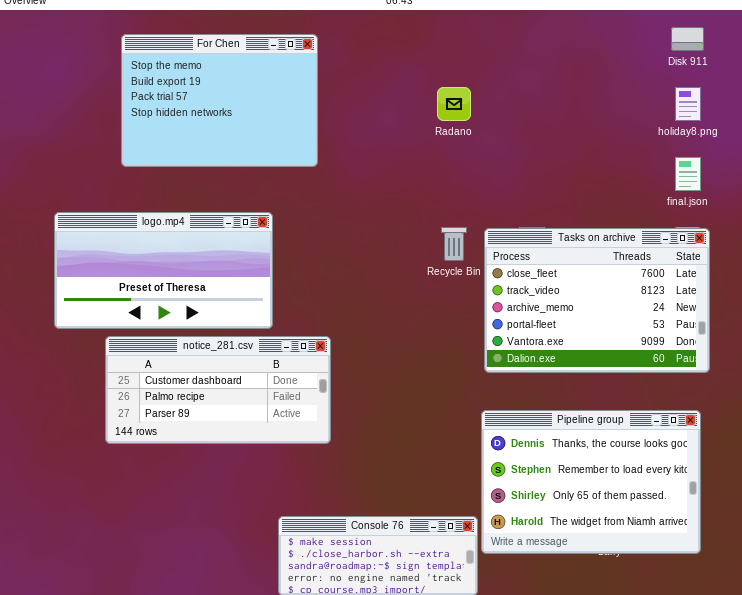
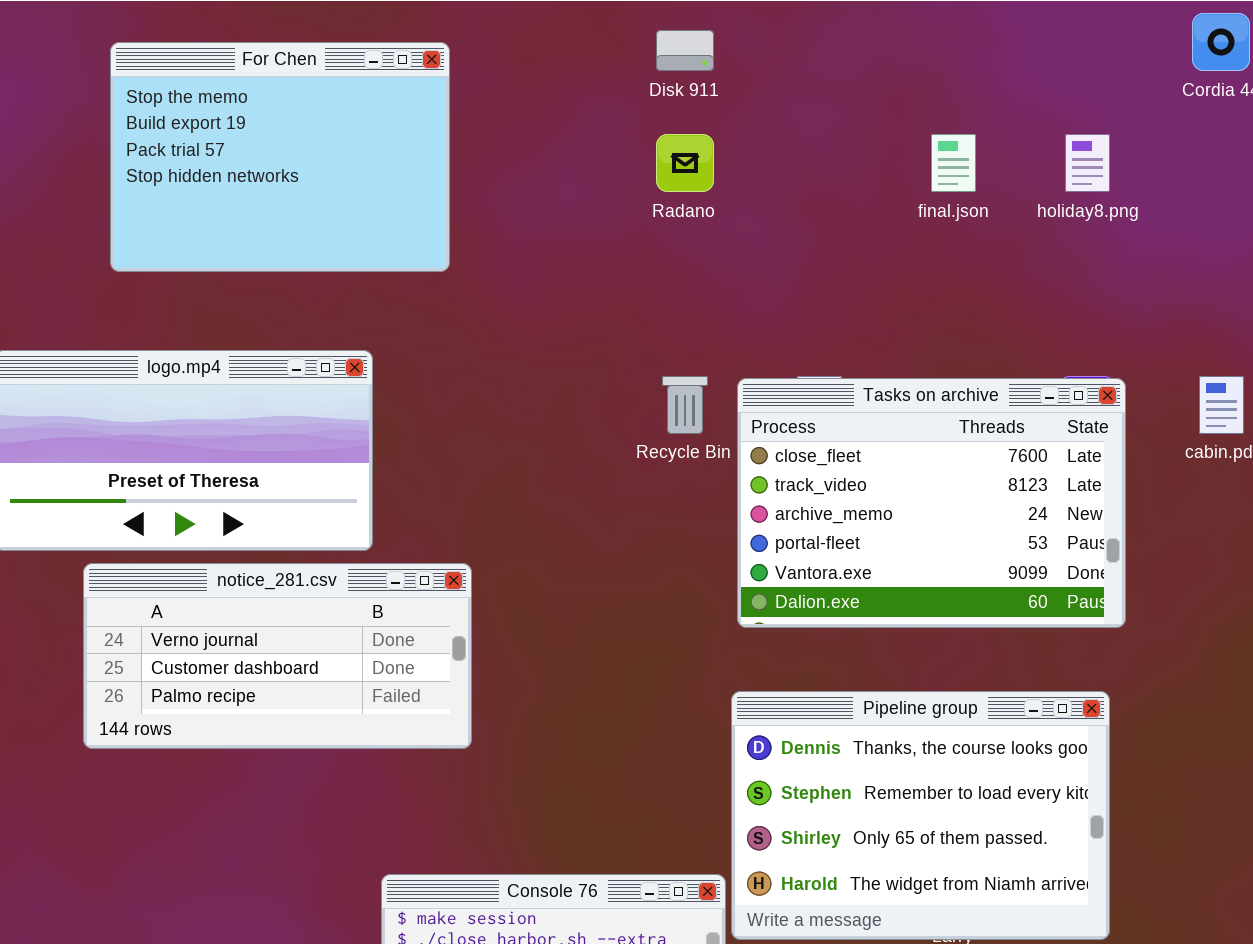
Disk 911: [671,27,704,51] -> [656,30,714,71], moved
final.json: [675,157,701,191] -> [931,134,976,192], moved
notice_281.csv: [105,336,331,444] -> [83,563,472,749], scrolled up 1 row

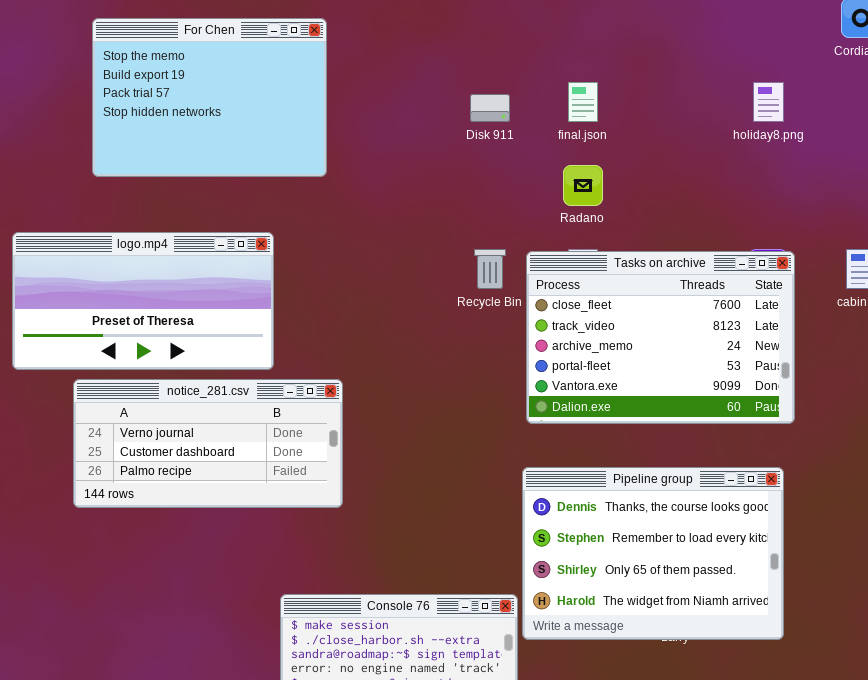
Disk 911: [656,30,714,71] -> [470,94,510,122], moved
Radano: [656,134,714,192] -> [563,165,603,206], moved
final.json: [931,134,976,192] -> [568,82,598,122], moved

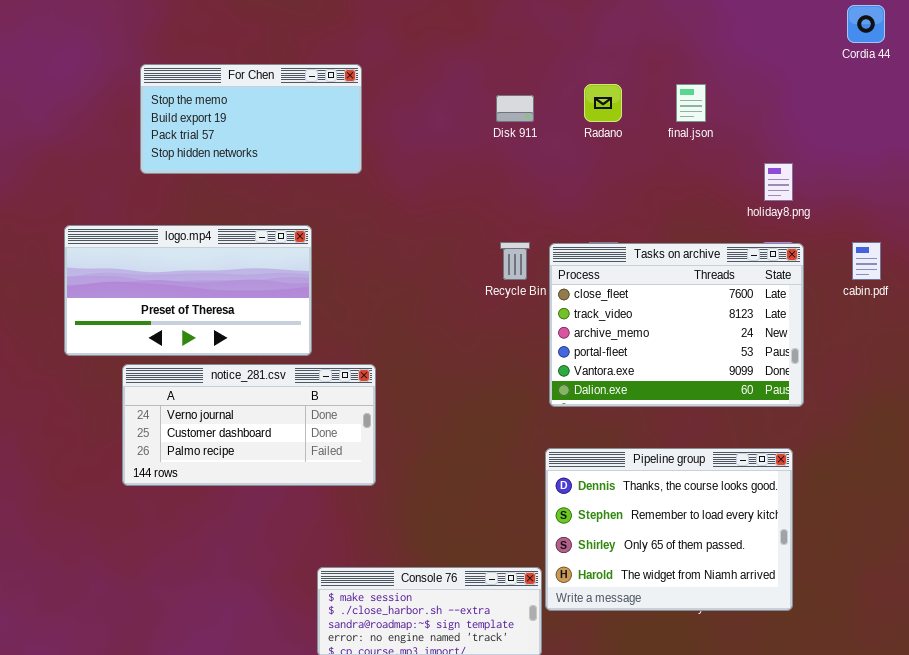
For Chen: [92,18,327,177] -> [140,64,362,174], resized
final.json: [568,82,598,122] -> [676,84,706,122], moved
holiday8.png: [753,82,784,122] -> [764,163,793,201], moved
Radano: [563,165,603,206] -> [584,84,622,122], moved

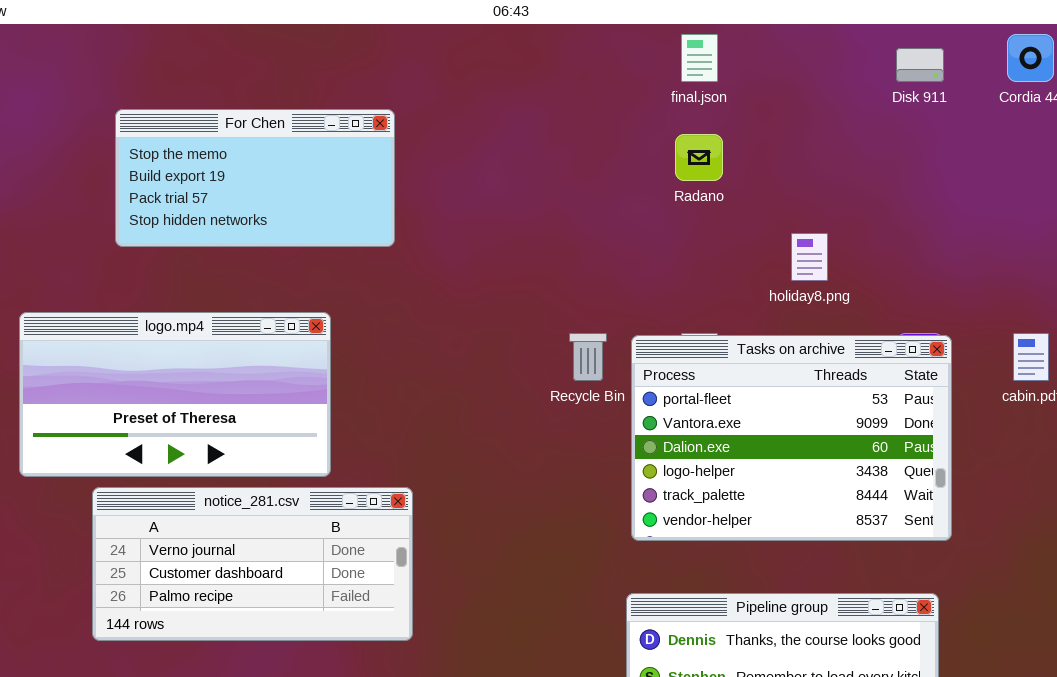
final.json: [676,84,706,122] -> [681,34,718,82], moved
Disk 911: [496,95,534,122] -> [896,48,944,82], moved
holiday8.png: [764,163,793,201] -> [791,233,828,281], moved
Tasks on archive: [549,243,804,407] -> [631,335,952,541], scrolled down 3 rows

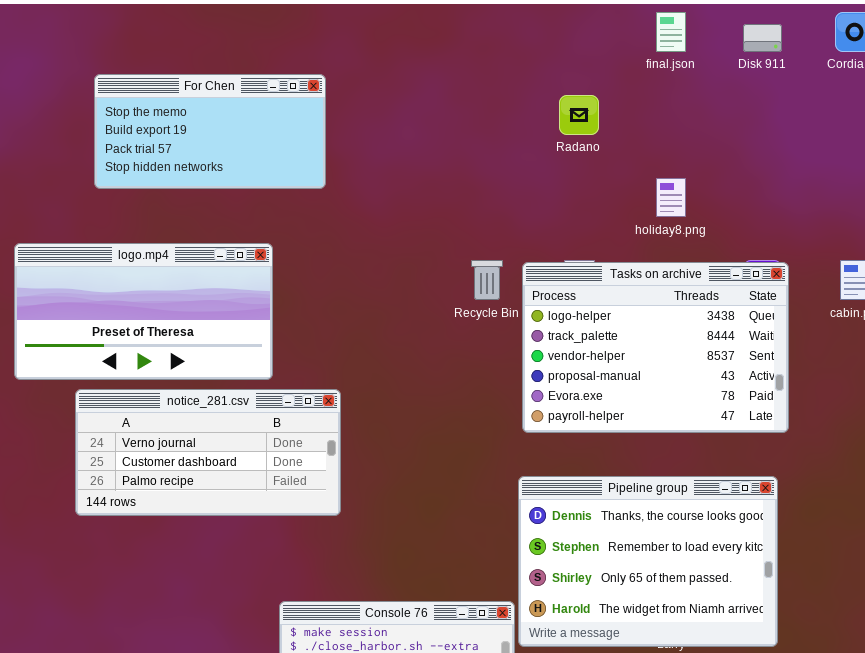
final.json: [681,34,718,82] -> [656,12,686,52], moved
Tasks on archive: [631,335,952,541] -> [522,262,789,433], scrolled down 3 rows

